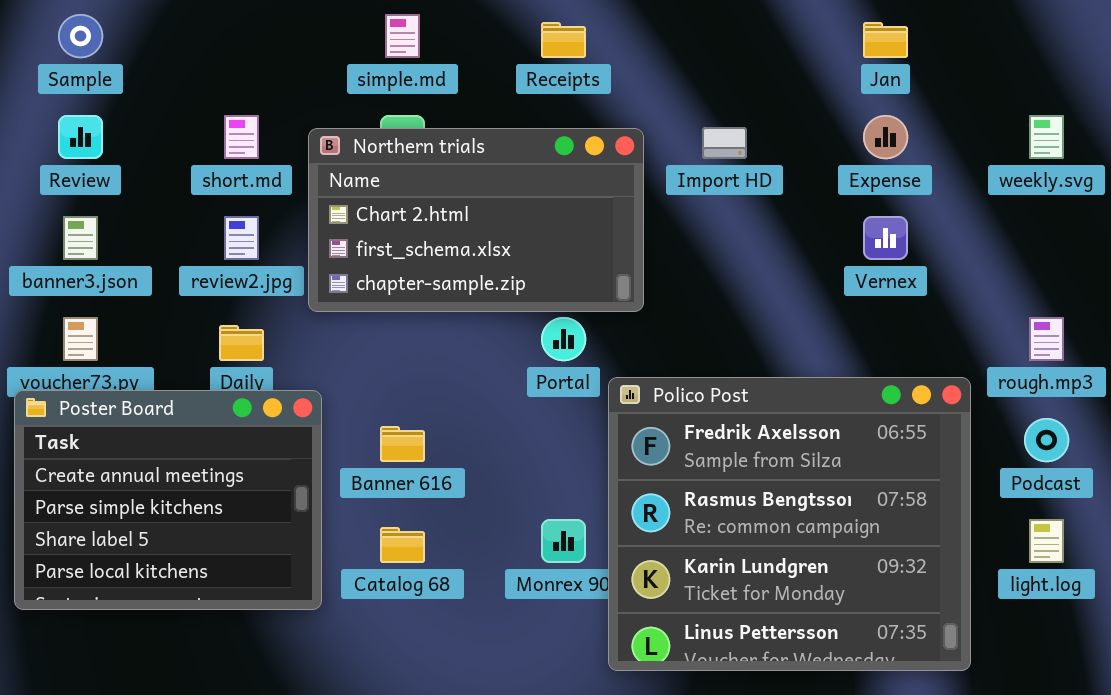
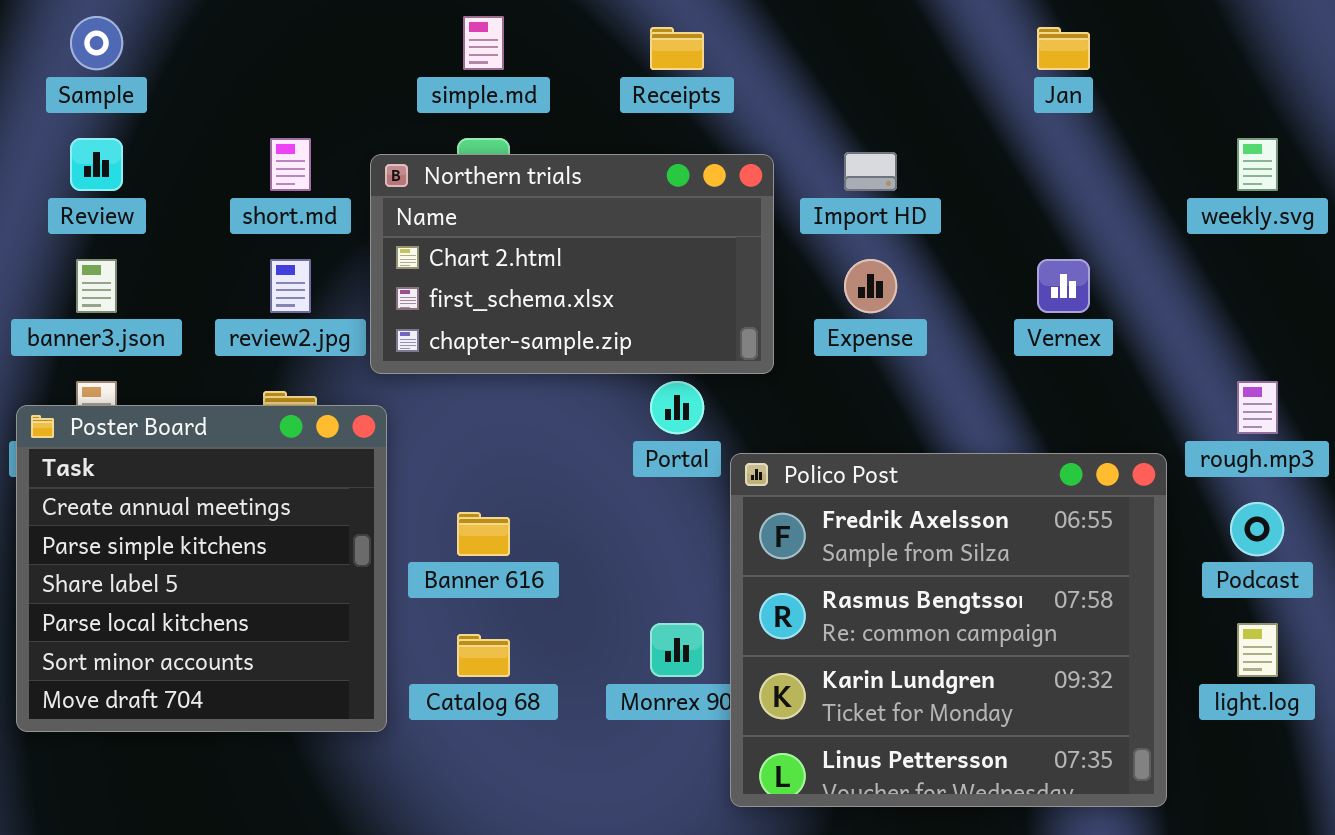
Expense: [863,115,908,159] -> [844,259,897,313], moved
Poster Board: [14,390,322,610] -> [16,405,387,732], resized

